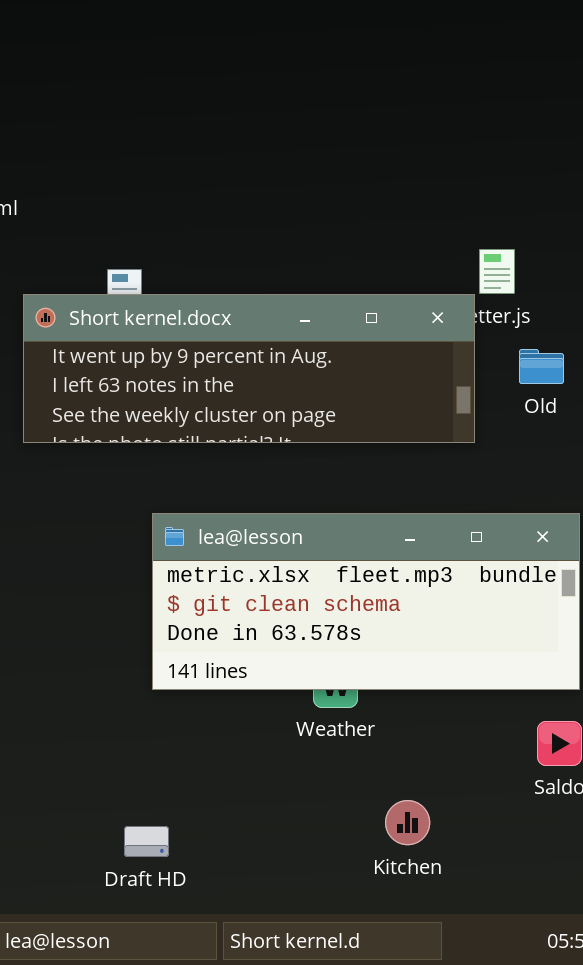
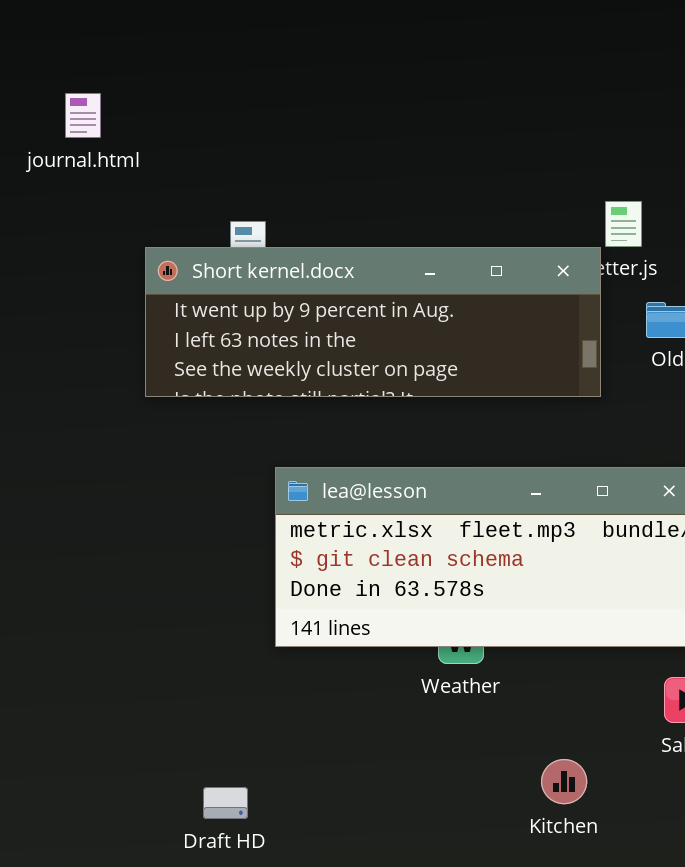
Kitchen: [385,800,430,845] -> [541,759,587,804], moved
Draft HD: [124,826,169,857] -> [203,787,248,819], moved

